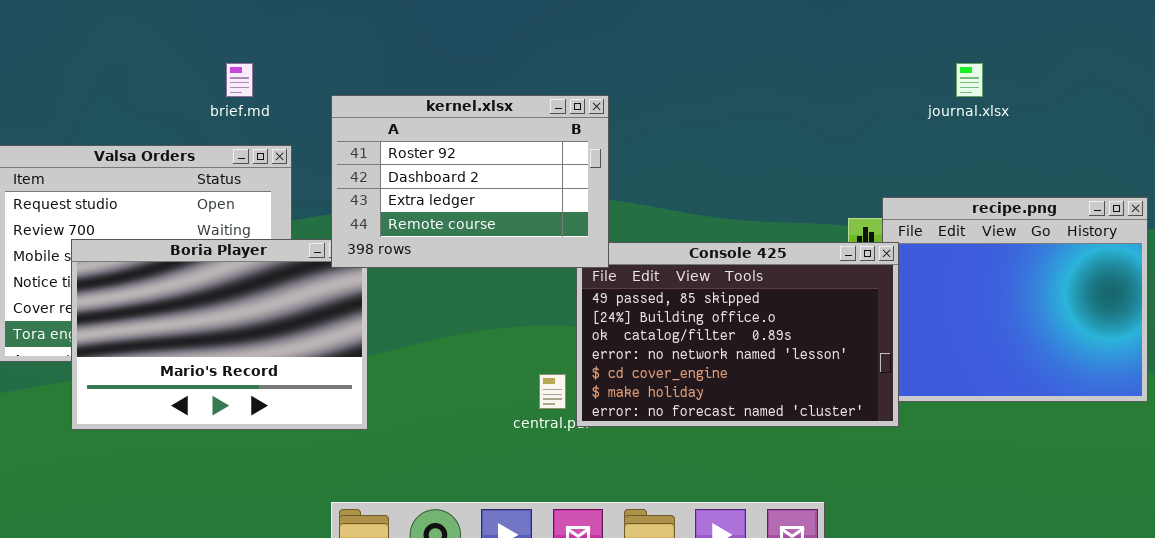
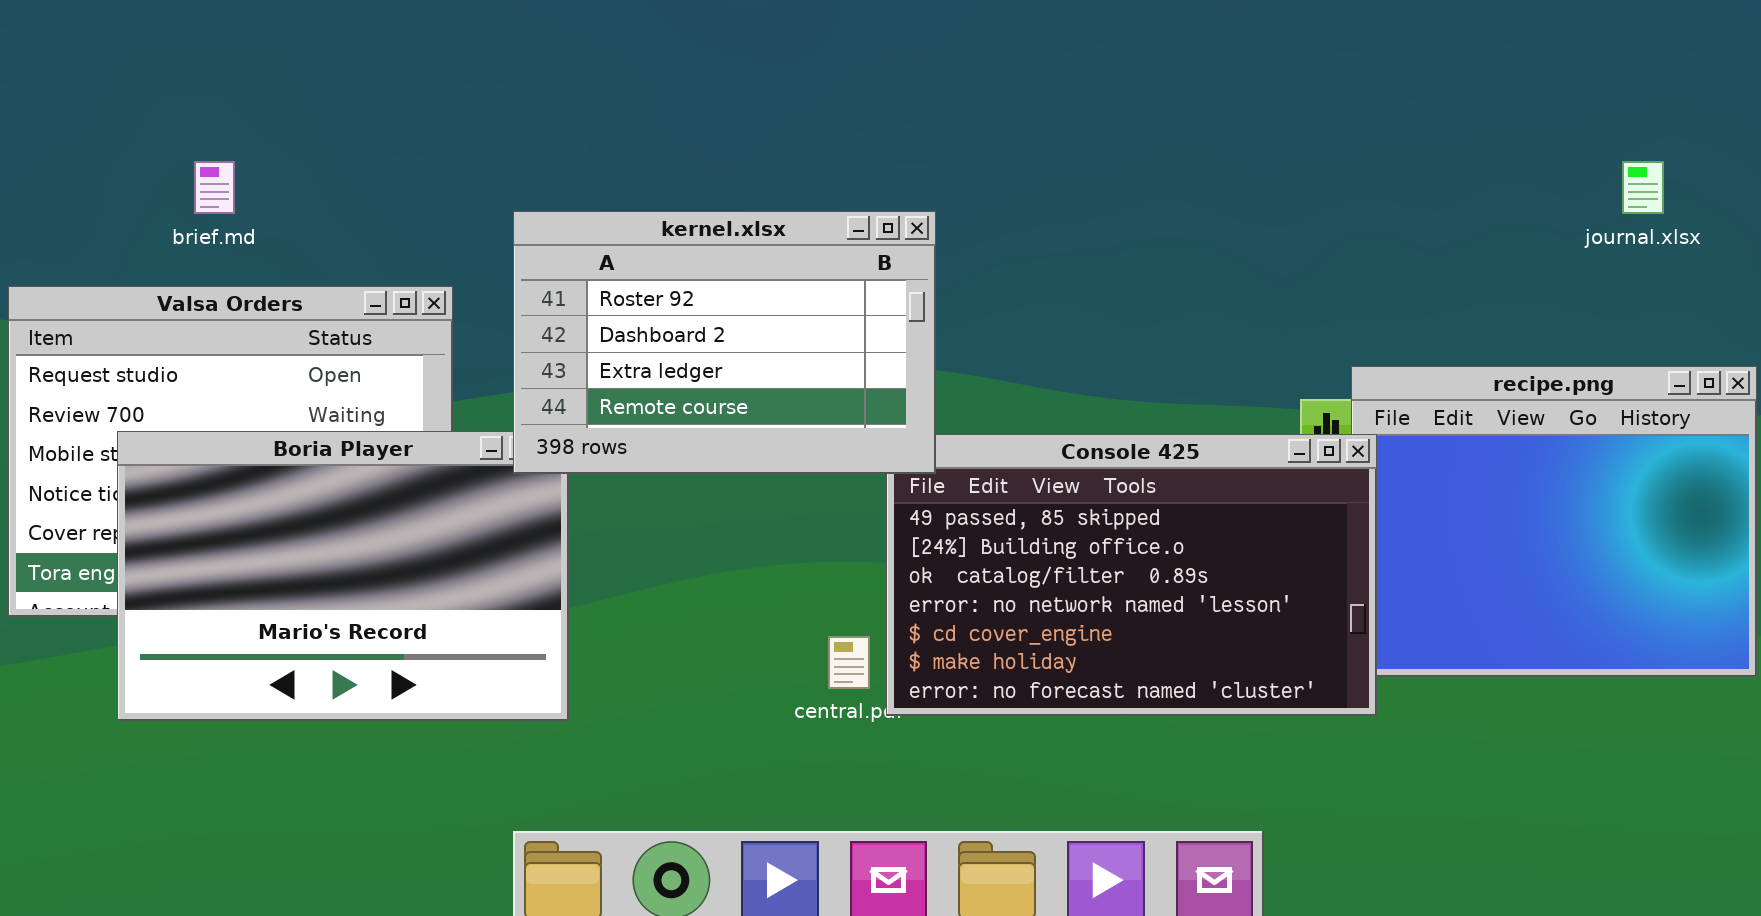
brief.md: [226,63,253,97] -> [194,161,235,214], moved
journal.xlsx: [956,63,983,97] -> [1622,161,1664,214], moved

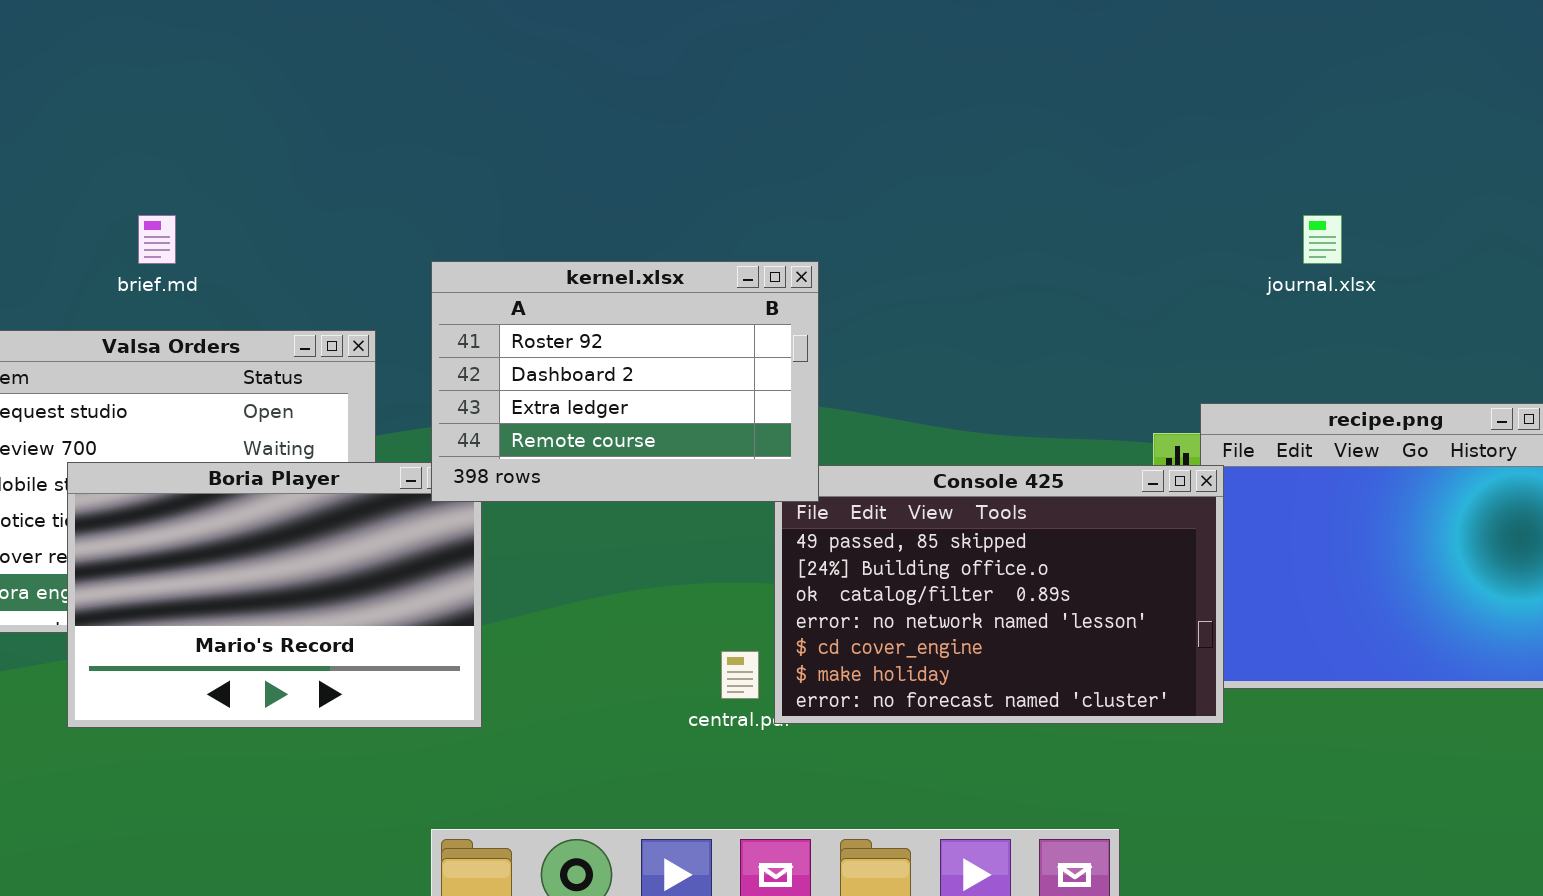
journal.xlsx: [1622,161,1664,214] -> [1303,215,1342,264], moved

